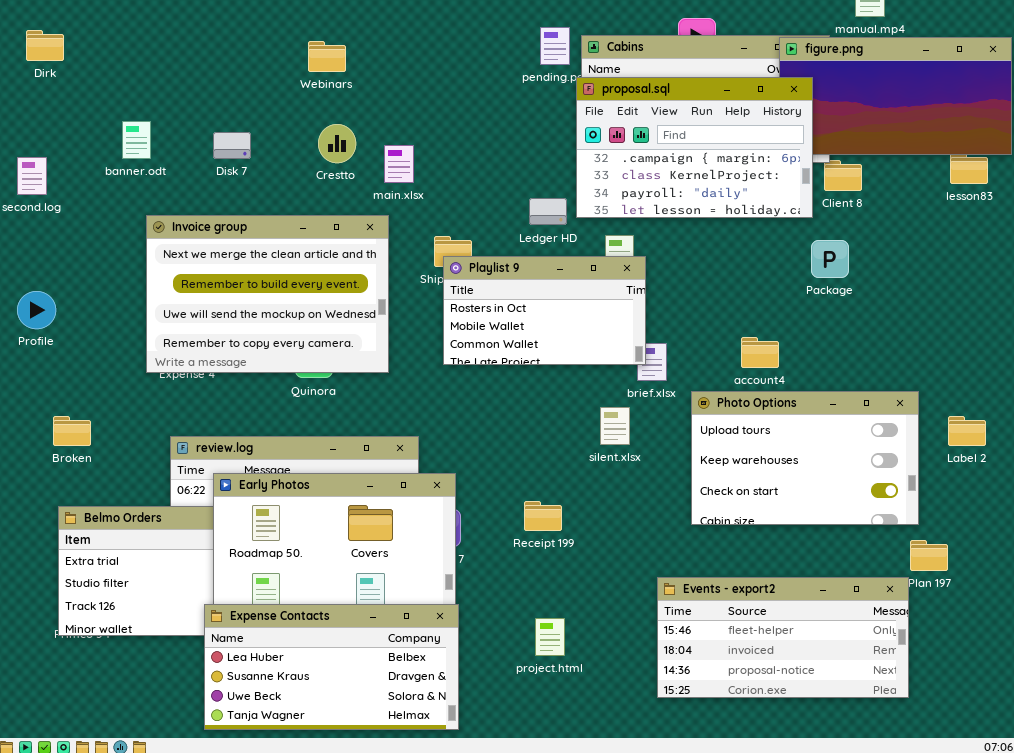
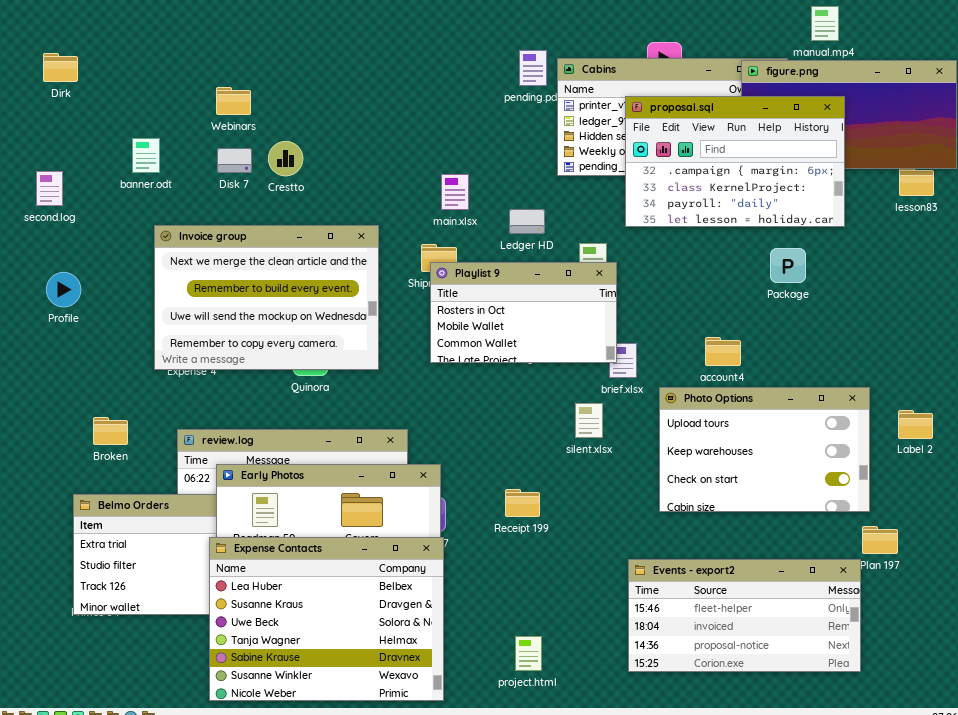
Webinars: [308,41,346,72] -> [216,87,251,115], moved
proposal.sql: [576,77,813,218] -> [625,96,845,227], moved
Crestto: [318,124,356,163] -> [268,141,303,176], moved
main.xlsx: [384,145,414,183] -> [441,174,469,210], moved
Profile: [17,291,56,329] -> [46,272,81,307], moved
Broken: [53,416,91,446] -> [93,417,128,445], moved
Expense Contacts: [204,604,459,730] -> [209,537,444,701], resized
project.html: [535,618,565,656] -> [515,636,542,671], moved

